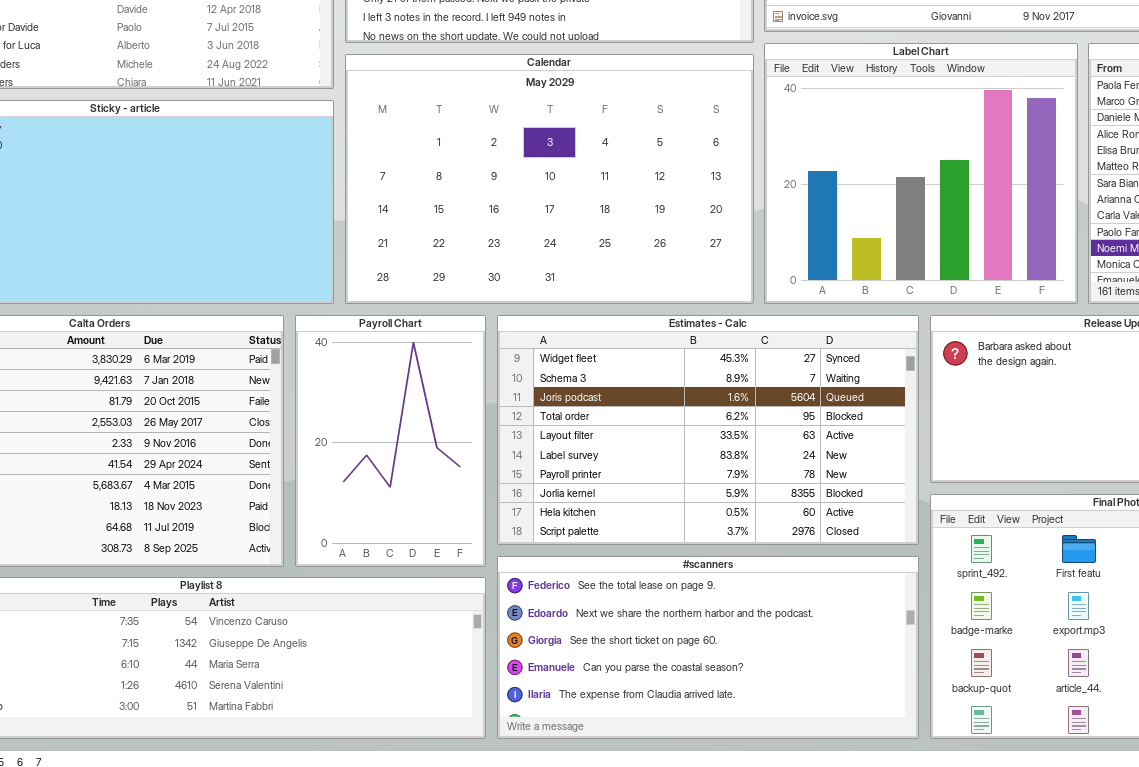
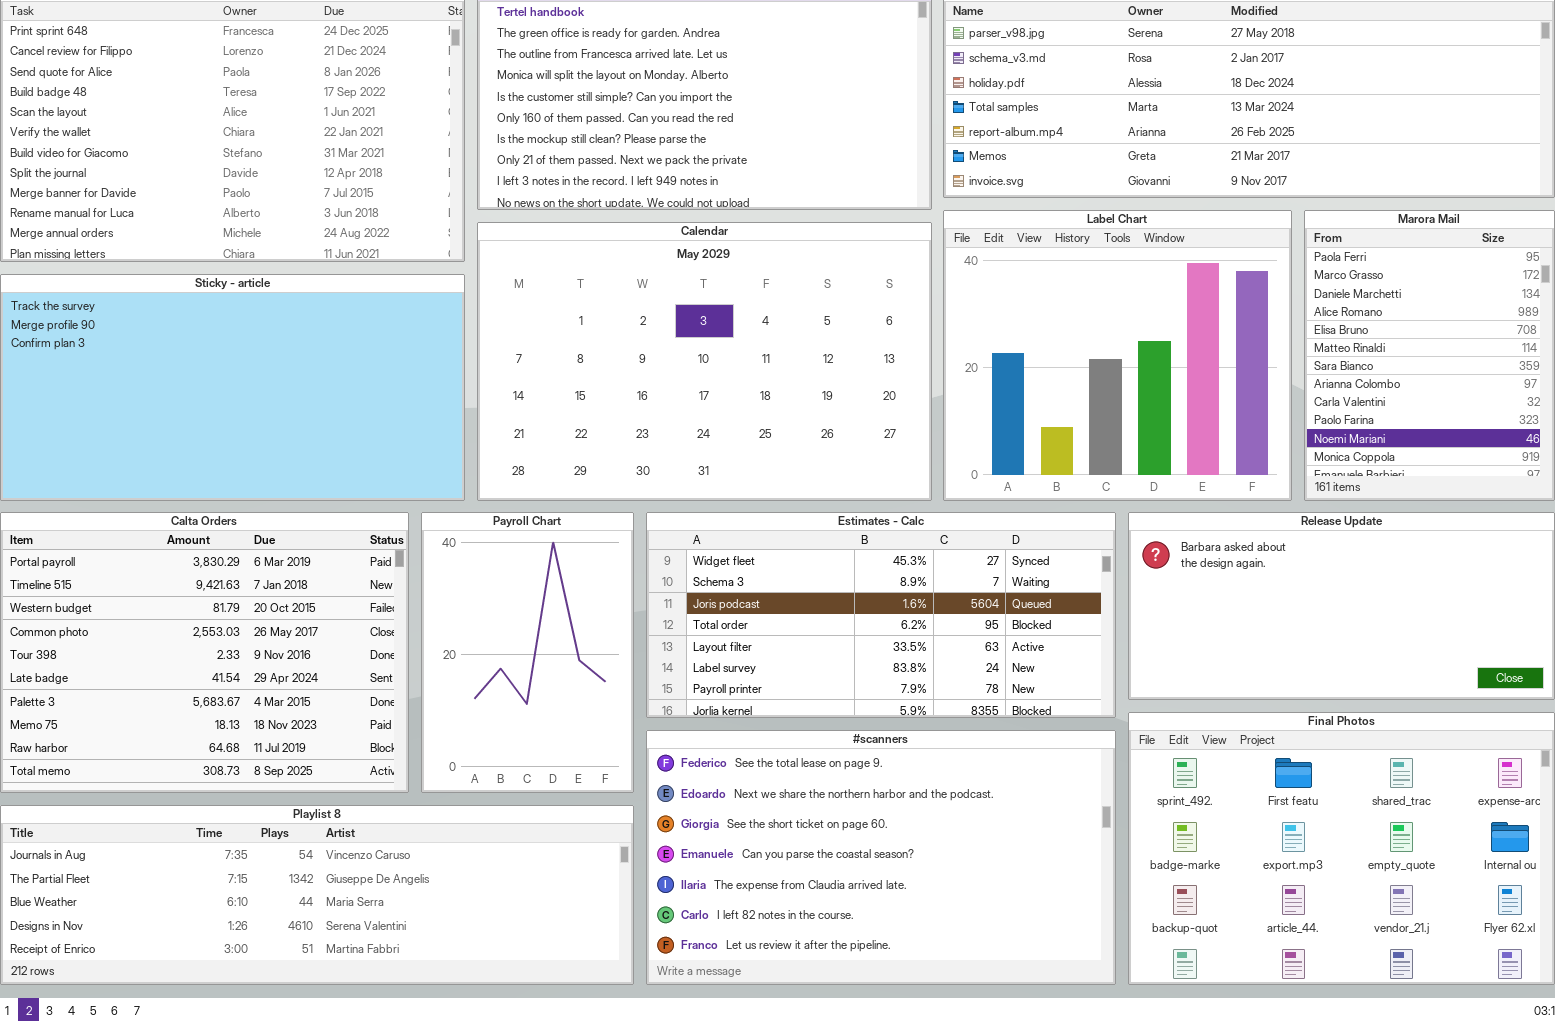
Estimates - Calc: [497,315,919,545] -> [646,512,1116,718], resized
#scanners: [497,556,919,739] -> [646,730,1116,985], resized

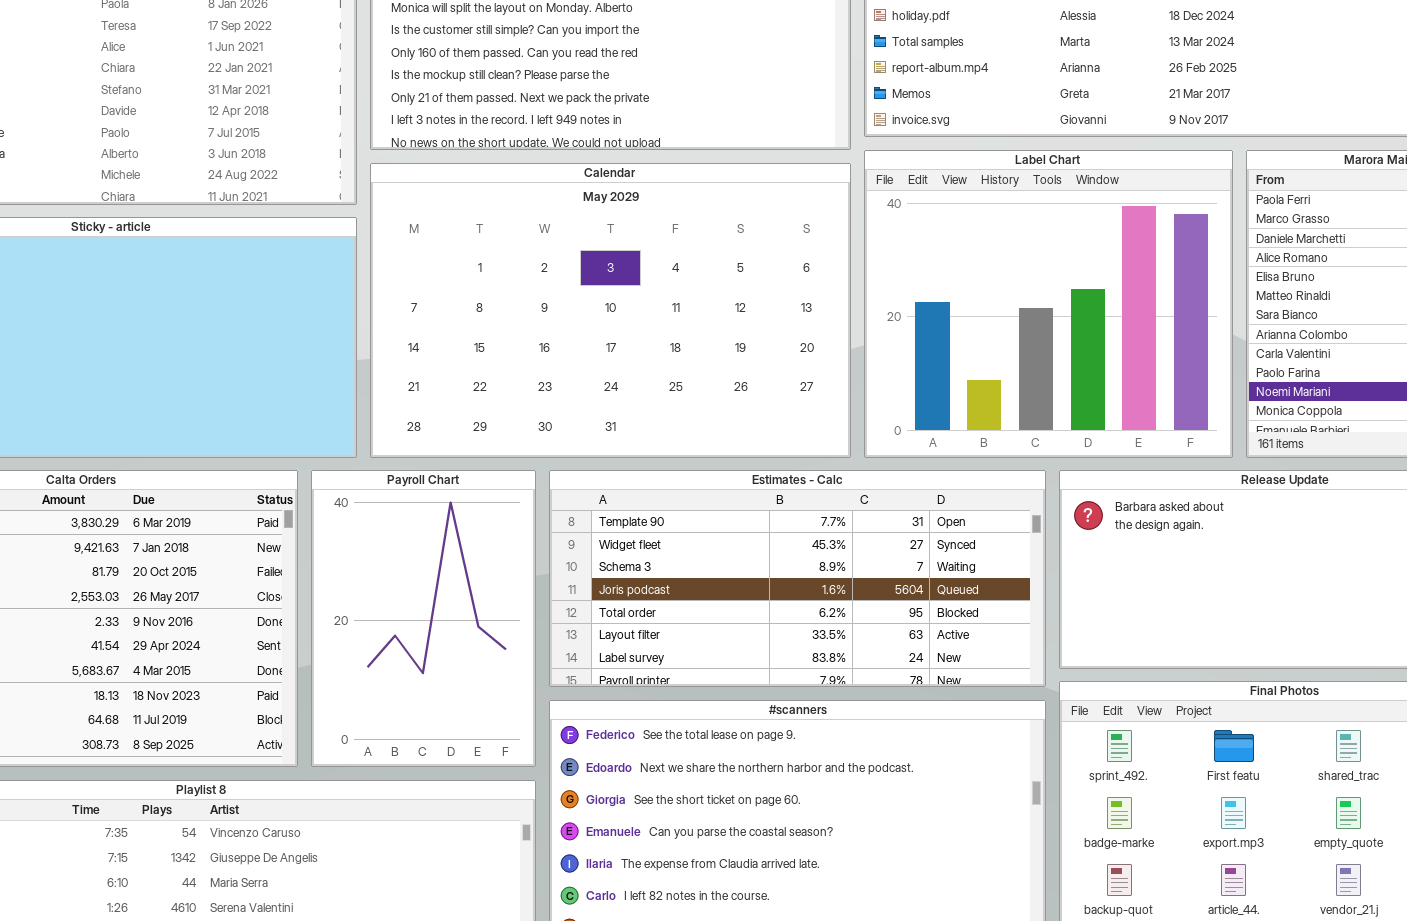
Estimates - Calc: [646,512,1116,718] -> [549,470,1046,687], scrolled up 1 row

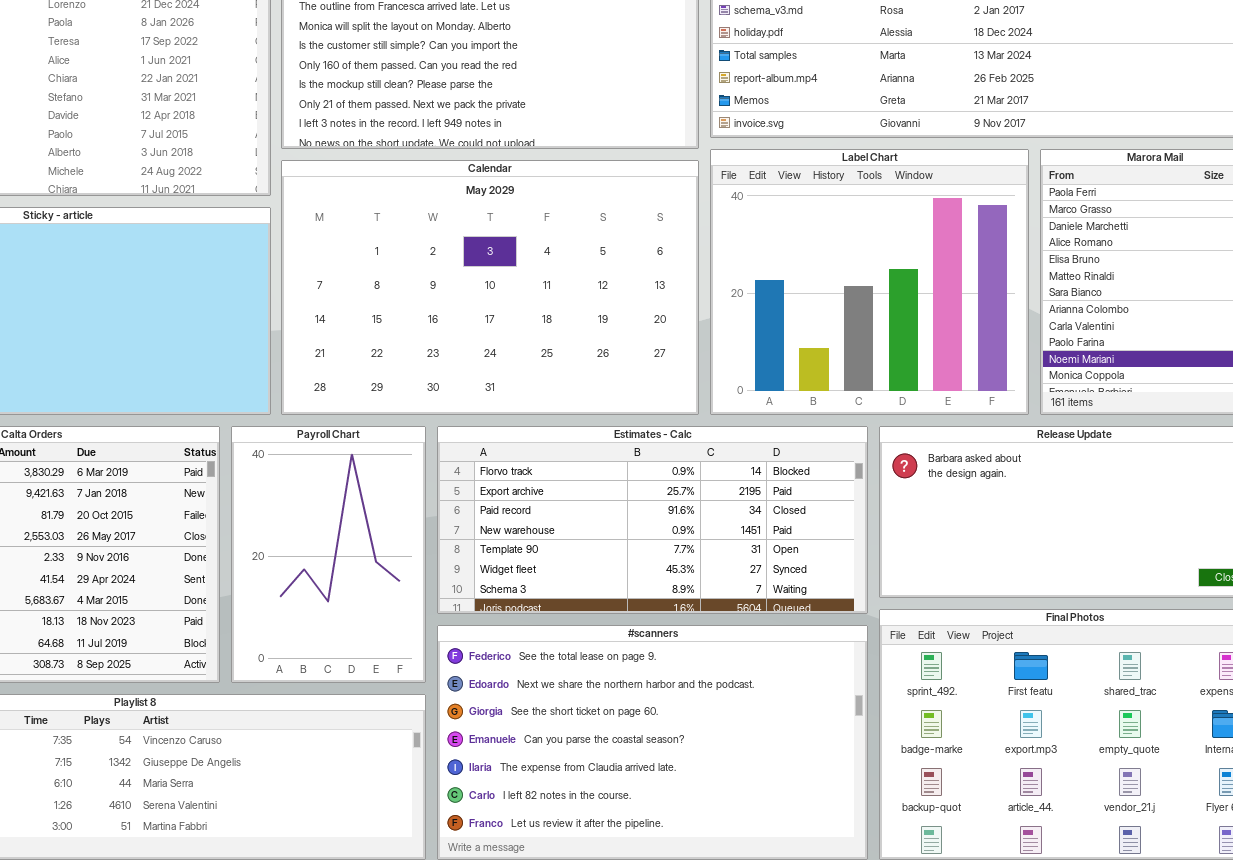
Estimates - Calc: [549,470,1046,687] -> [437,426,868,614], scrolled up 4 rows

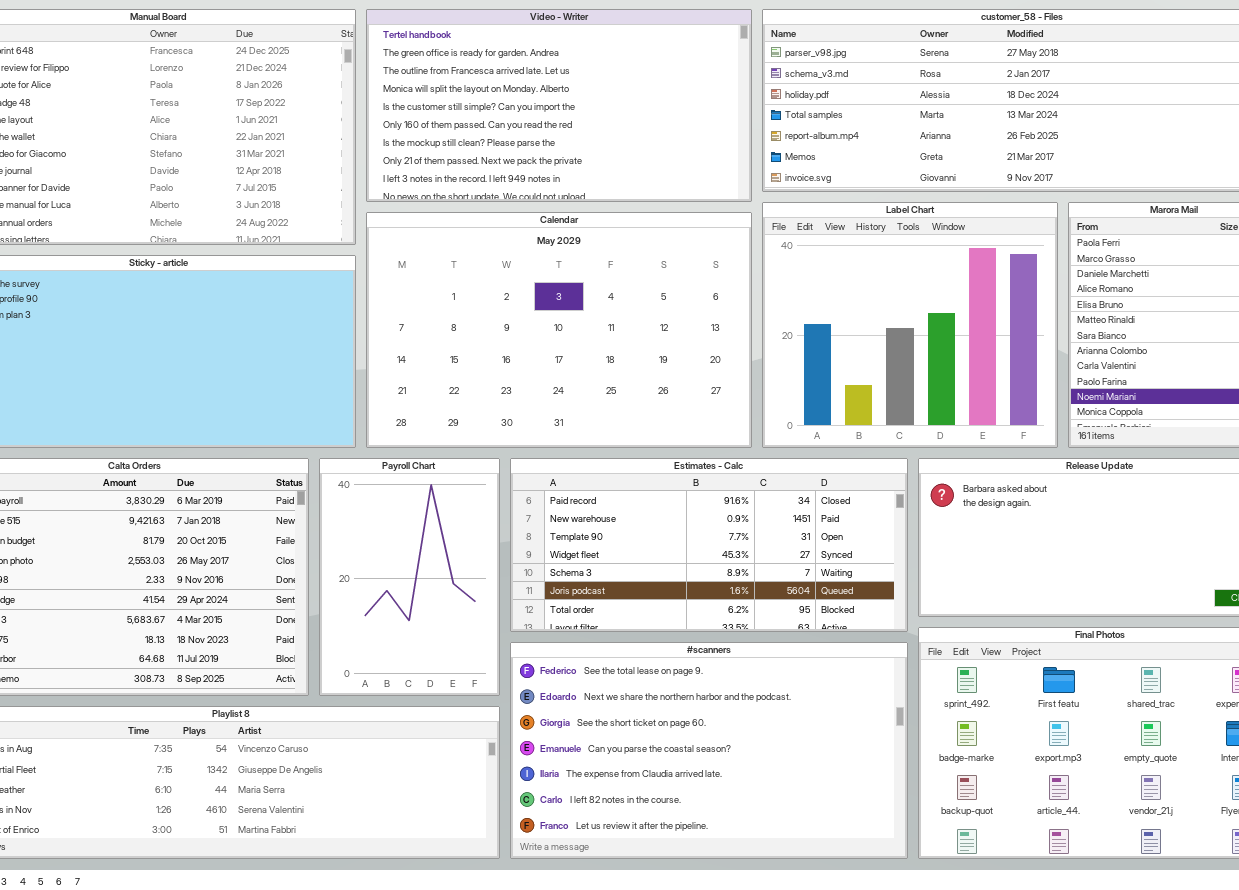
Estimates - Calc: [437,426,868,614] -> [510,458,908,632], scrolled down 2 rows

